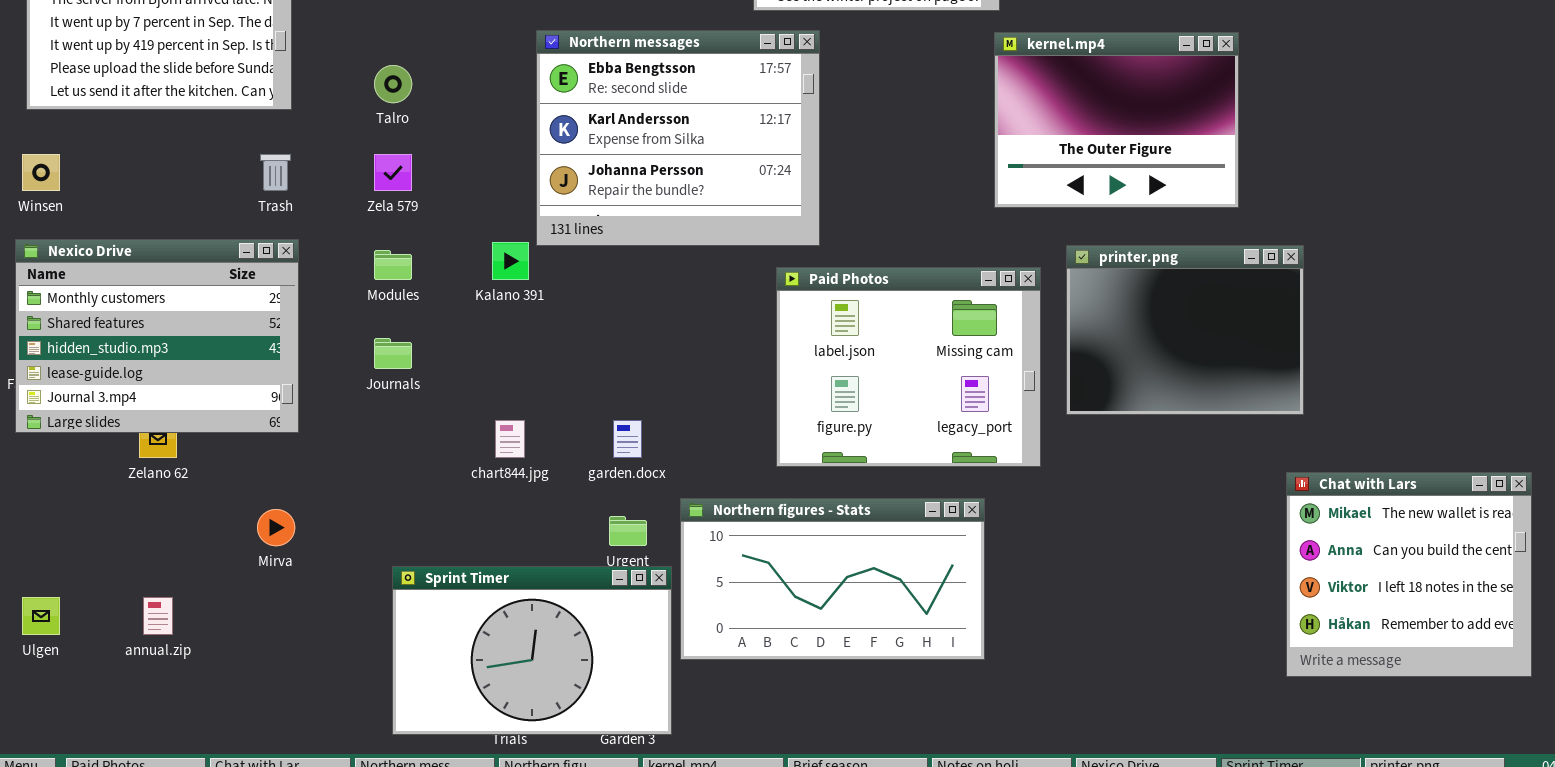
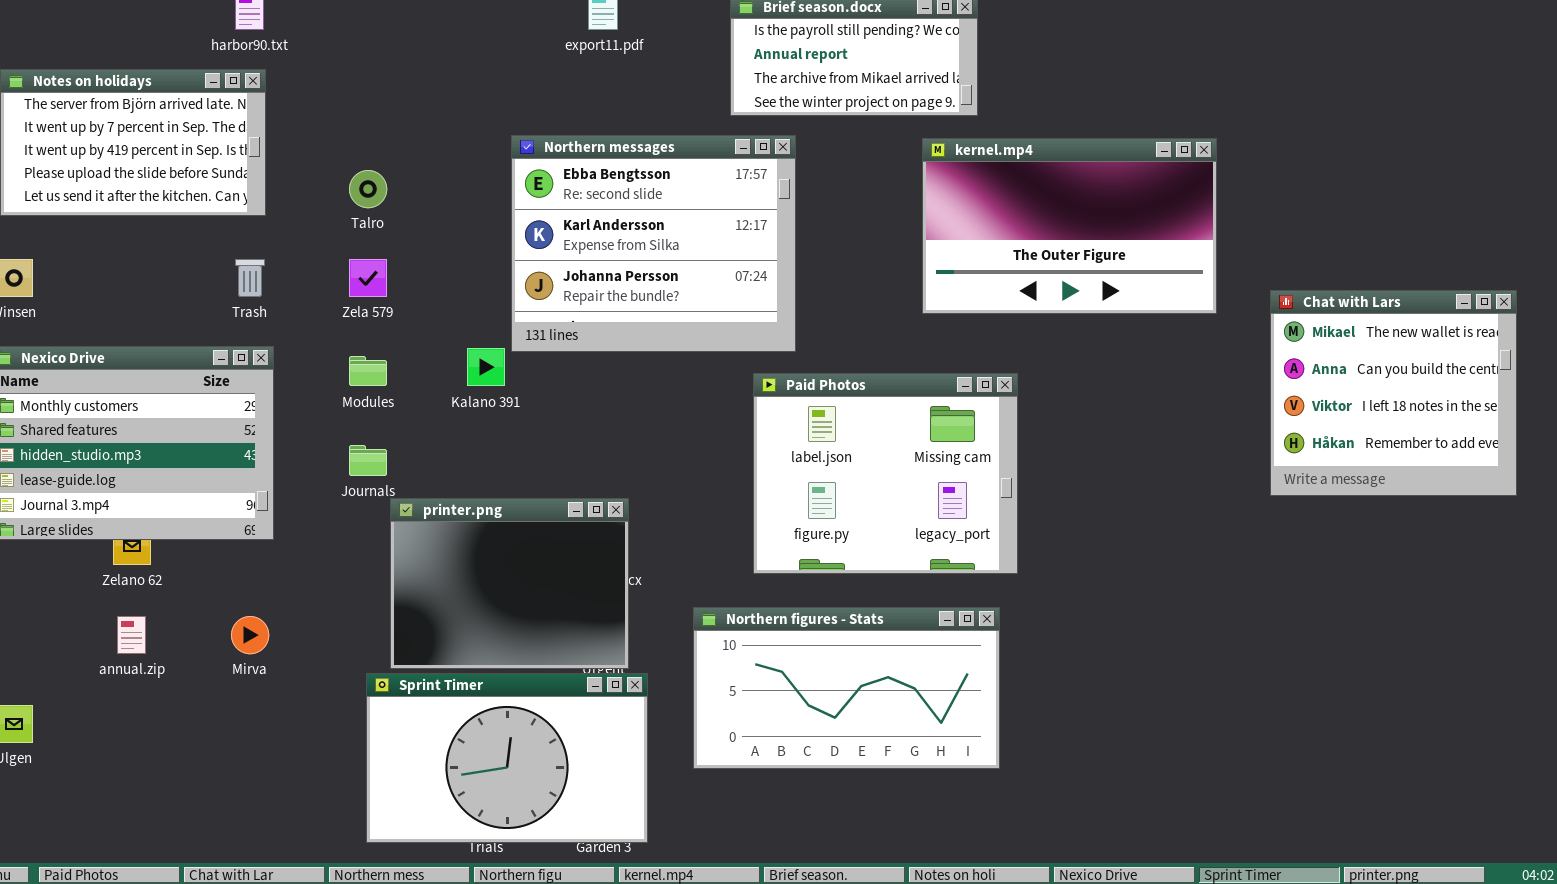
kernel.mp4: [994,32,1239,208] -> [922,138,1217,314], resized
printer.png: [1066,245,1304,415] -> [390,498,629,669], moved
Chat with Lars: [1286,472,1532,677] -> [1270,290,1517,496], moved
Northern figures - Stats: [680,498,985,660] -> [693,607,1000,769], moved
annual.zip: [143,597,173,635] -> [117,616,146,654], moved

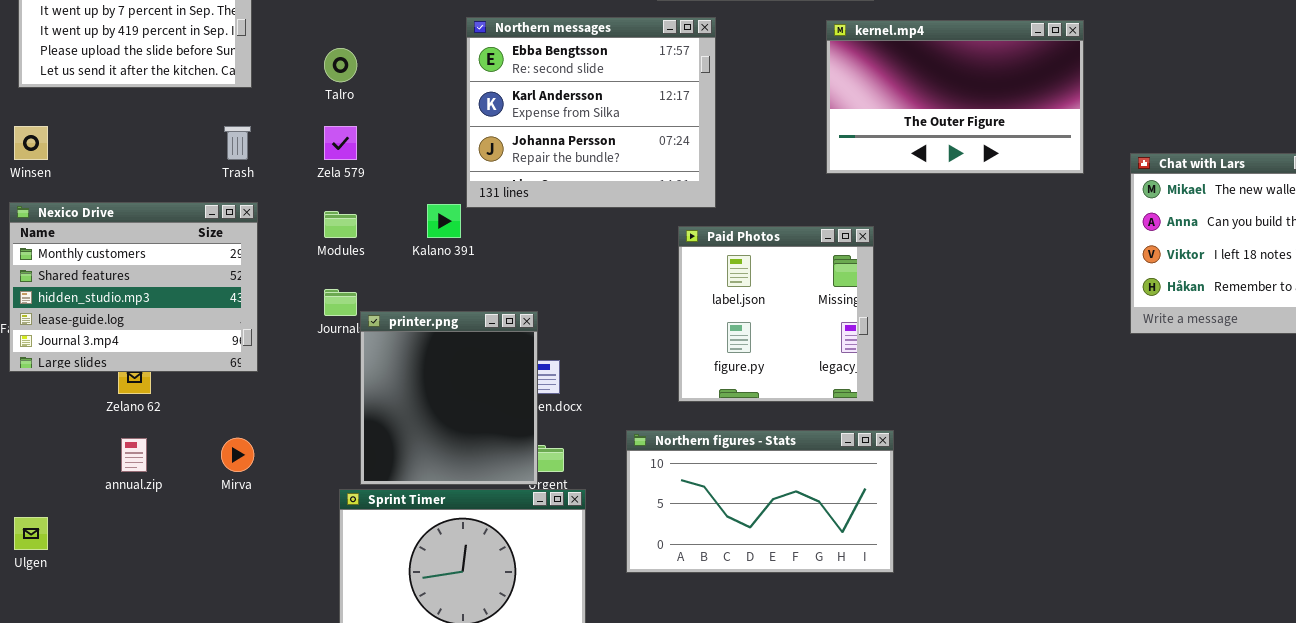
Paid Photos: [753,373,1018,574] -> [678,226,874,402], resized
printer.png: [390,498,629,669] -> [360,311,538,485], resized

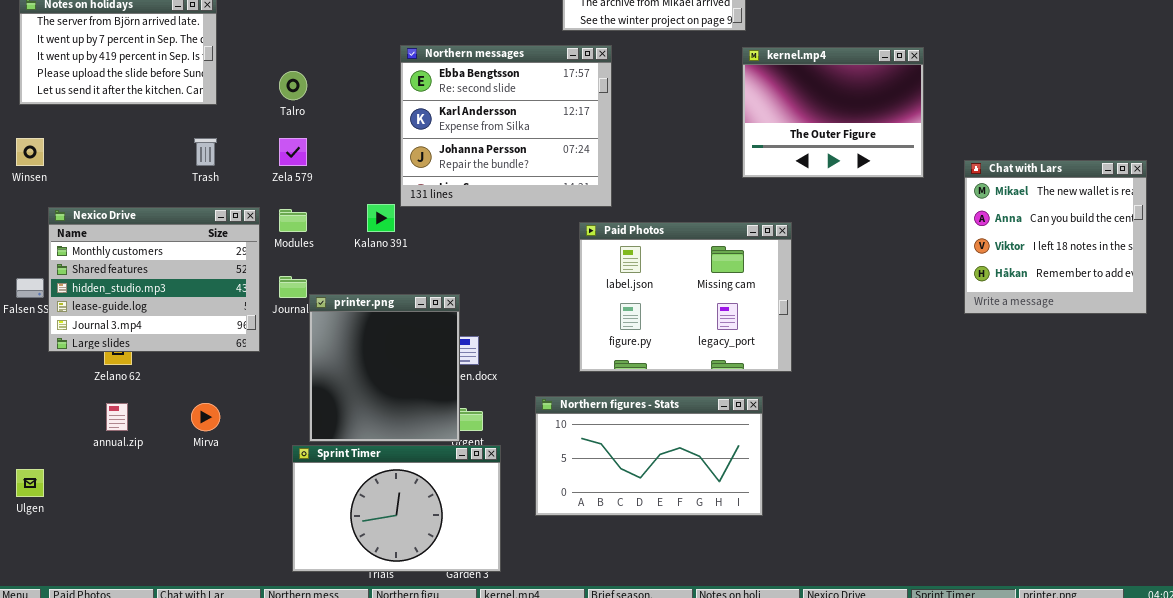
kernel.mp4: [826,20,1084,174] -> [742,47,924,178], resized
Nexico Drive: [9,202,258,372] -> [48,207,260,352], moved
Paid Photos: [678,226,874,402] -> [579,222,792,372], resized

